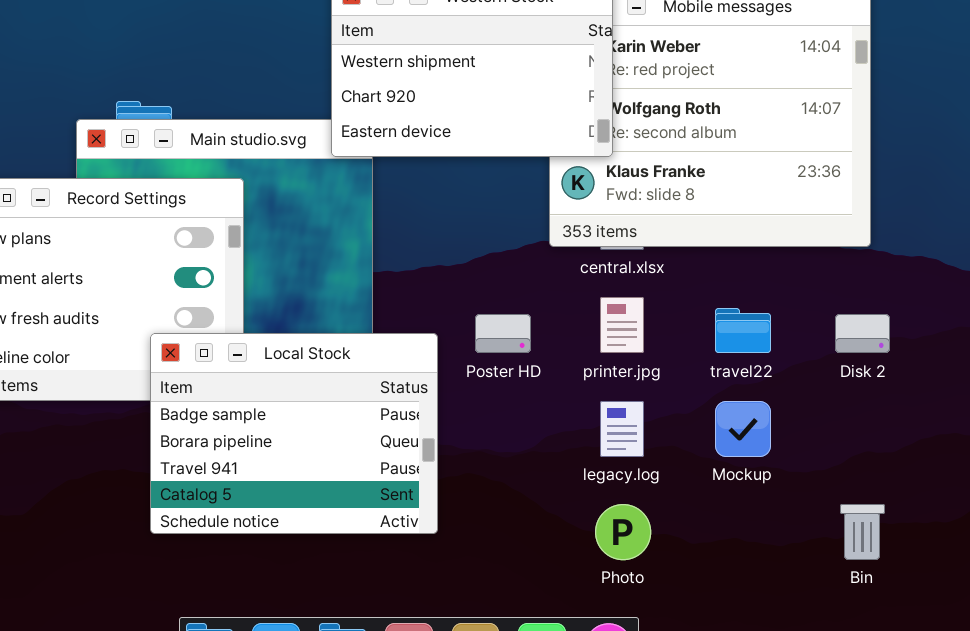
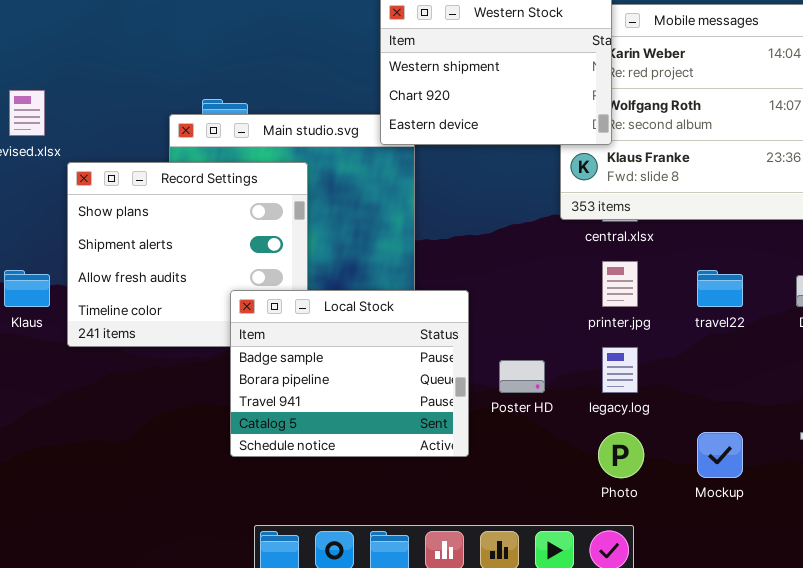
Poster HD: [475,314,531,353] -> [499,360,545,393], moved
Mockup: [715,401,771,457] -> [697,432,743,478], moved

